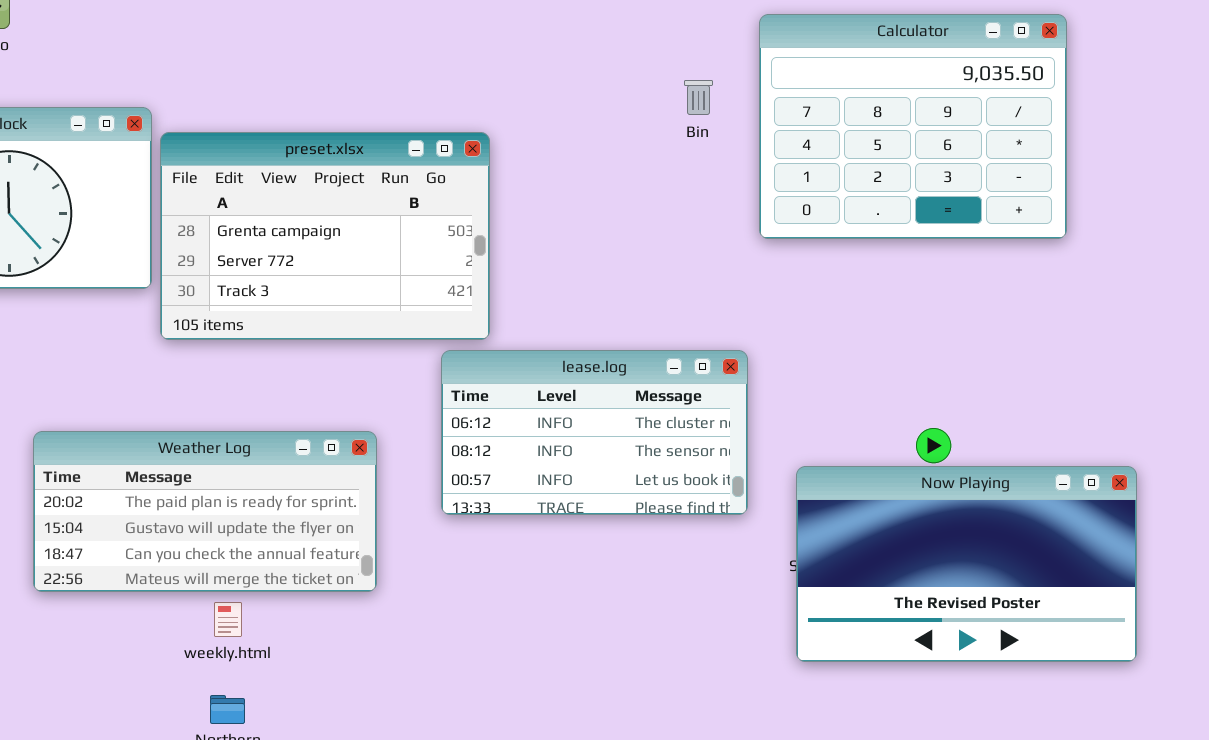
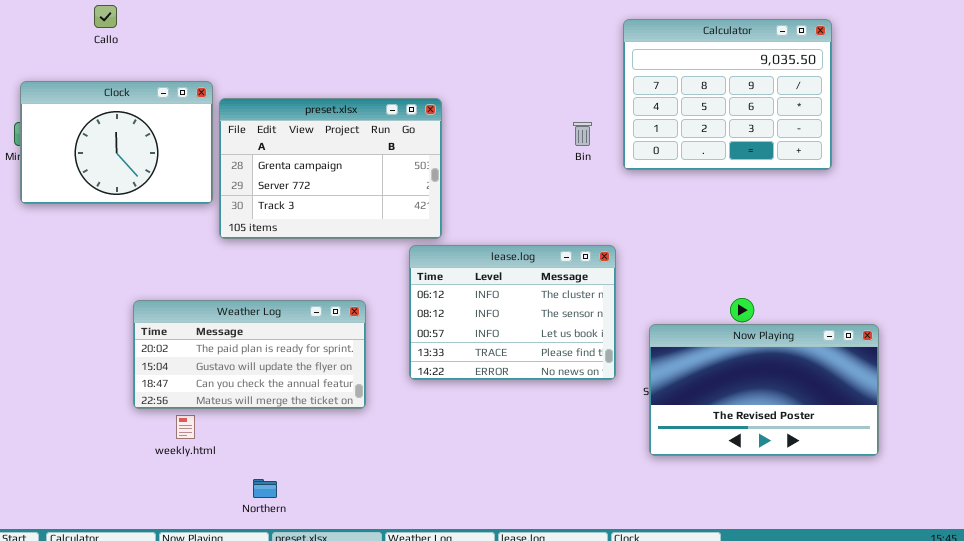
Bin: [684,80,713,115] -> [573,122,592,146], moved
lease.log: [441,350,748,515] -> [409,245,616,380], resized
weekly.html: [214,602,242,637] -> [176,415,195,439], moved

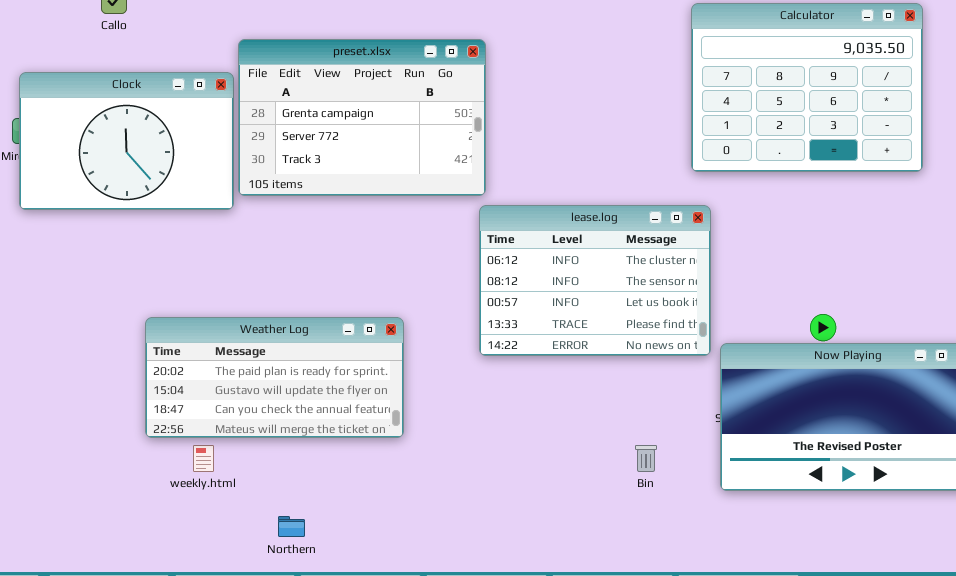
preset.xlsx: [219,98,442,239] -> [238,39,486,196], moved
Bin: [573,122,592,146] -> [635,445,657,472], moved
lease.log: [409,245,616,380] -> [479,205,711,356], moved

